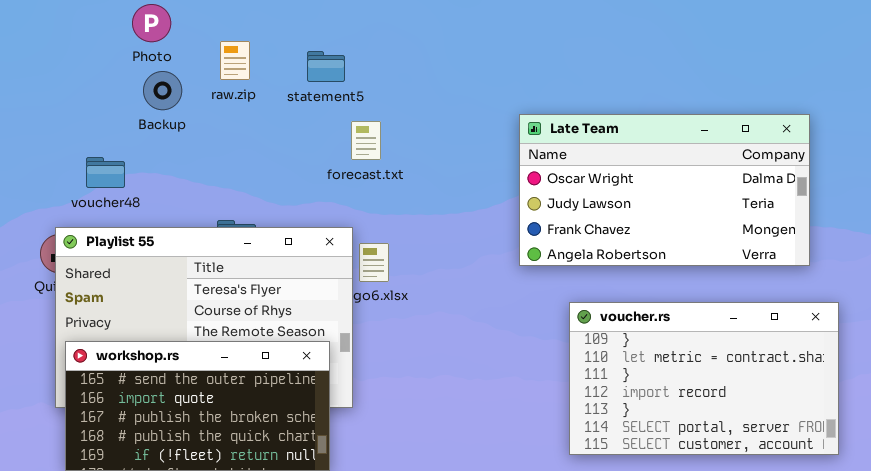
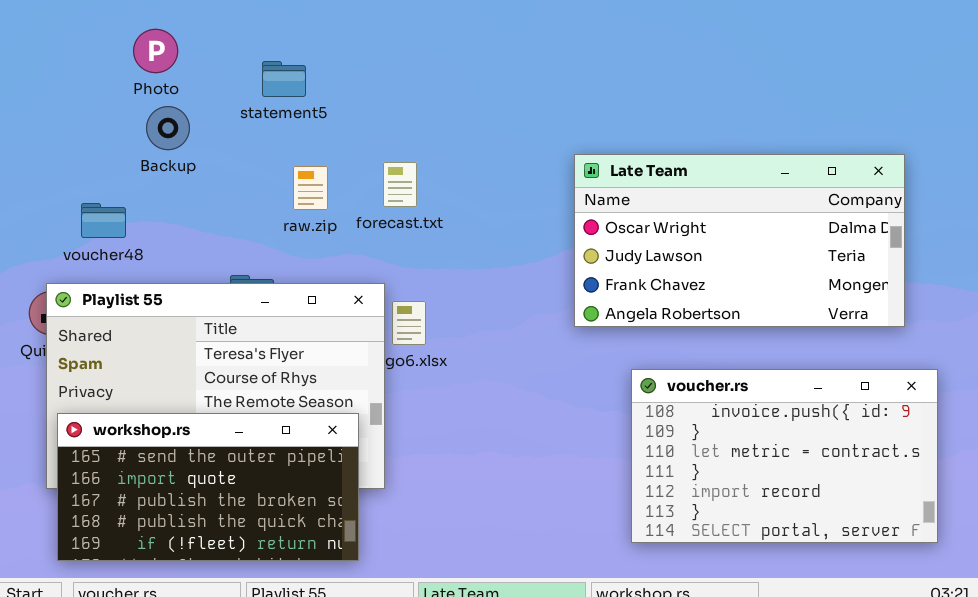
raw.zip: [220,41,250,80] -> [293,166,328,210], moved
statement5: [307,51,345,82] -> [262,61,306,97], moved
voucher.rs: [569,302,839,455] -> [631,369,938,543], scrolled up 1 row

